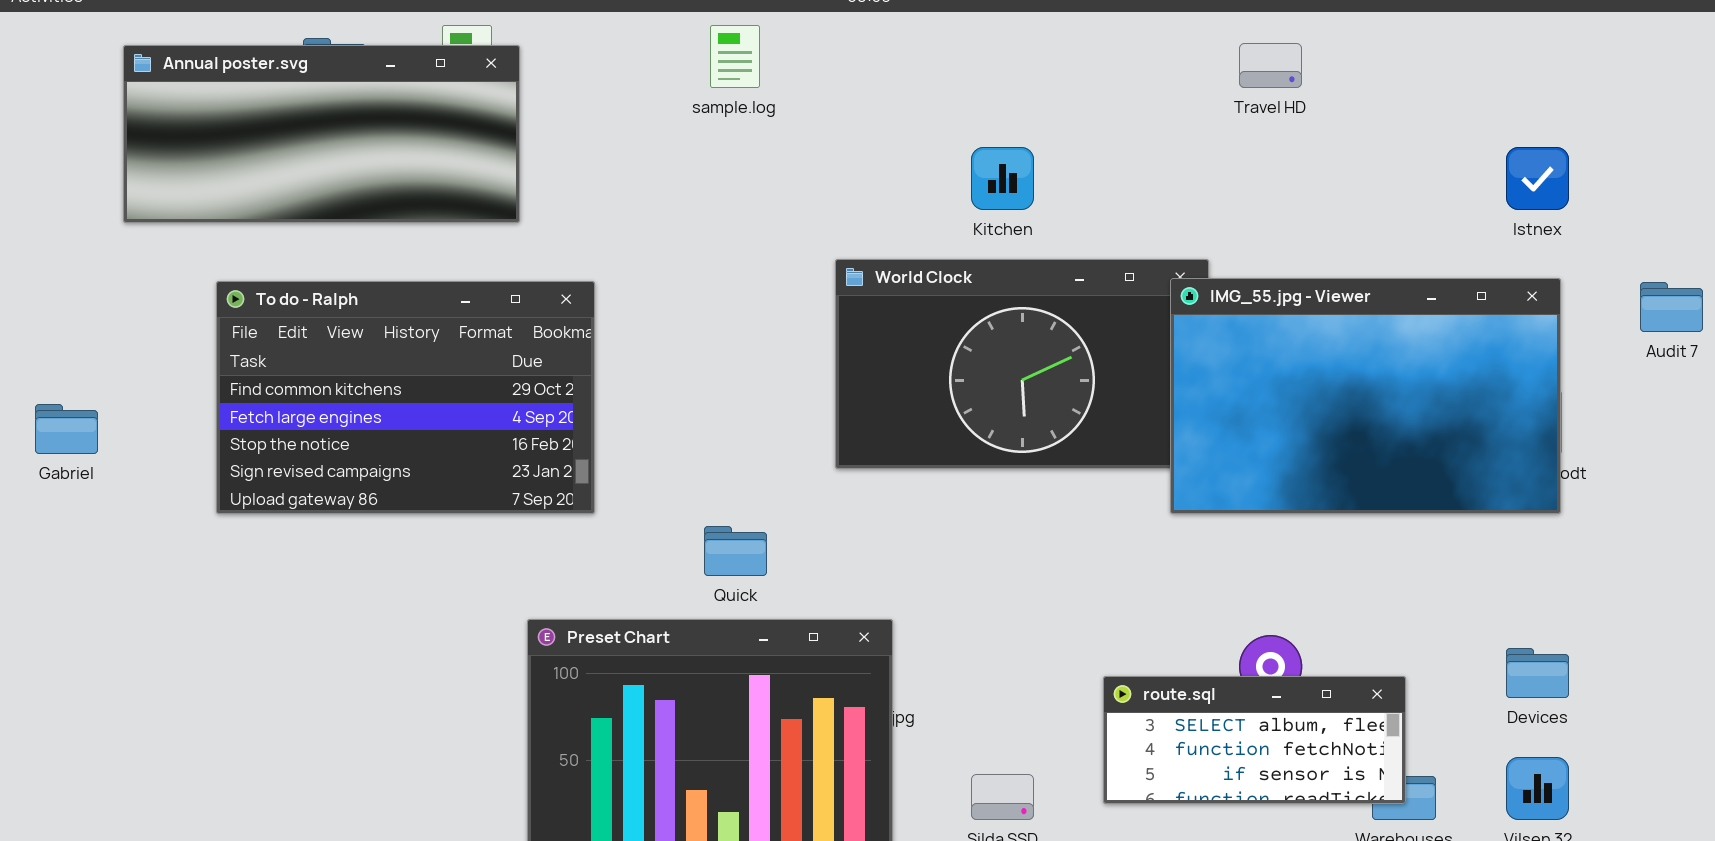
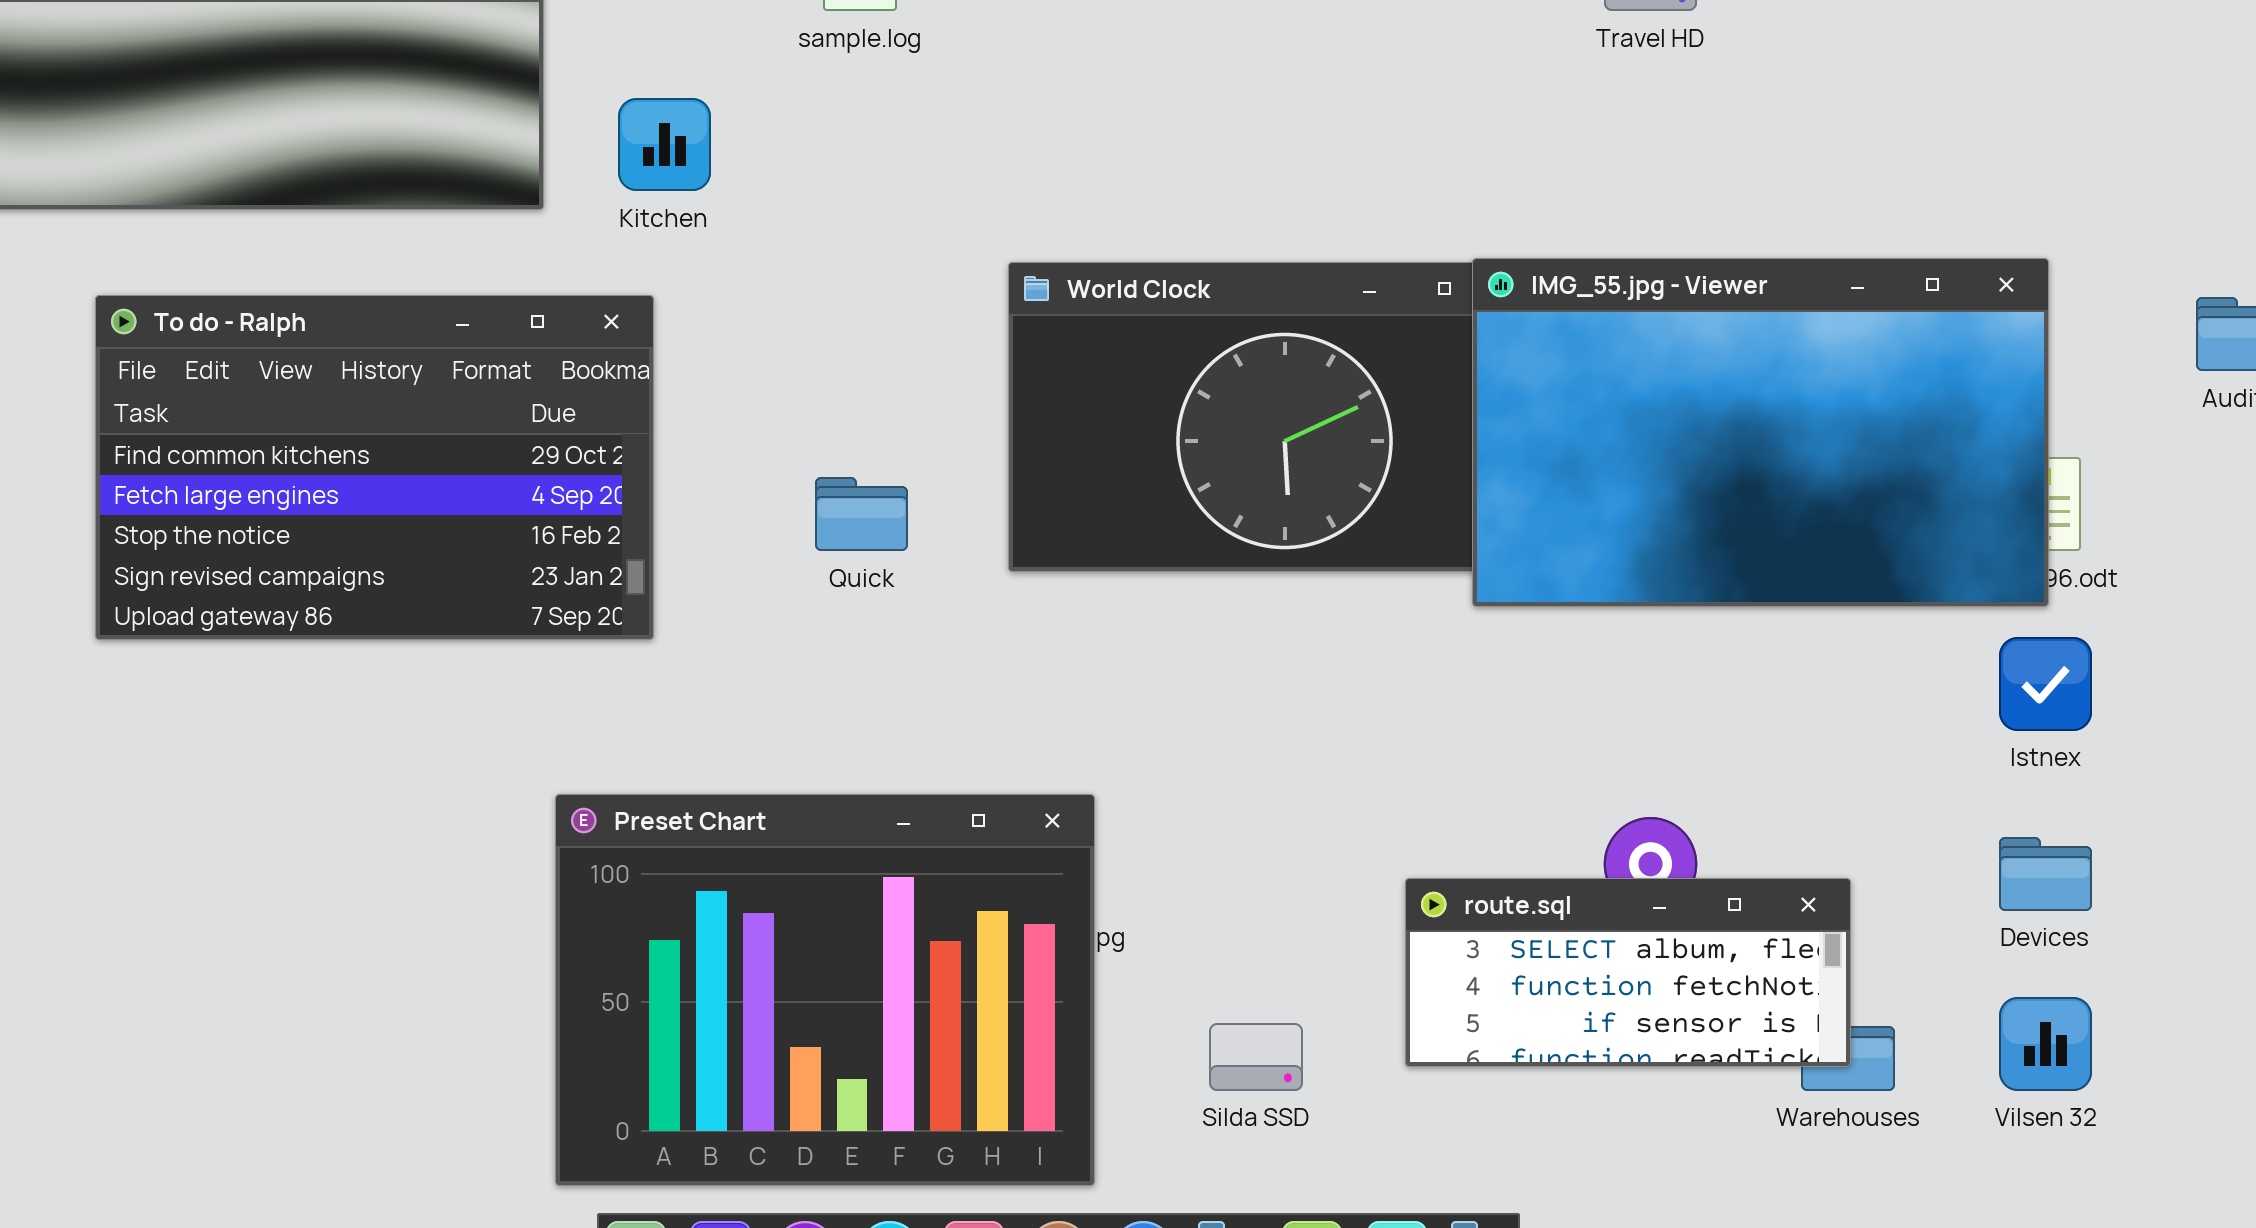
Kitchen: [971,147,1034,210] -> [618,98,711,191], moved
Istnex: [1506,147,1569,210] -> [1999,637,2092,731], moved
IMG_55.jpg - Viewer: [1170,278,1561,514] -> [1472,258,2049,607], moved
Quick: [704,526,767,576] -> [815,477,908,551], moved

